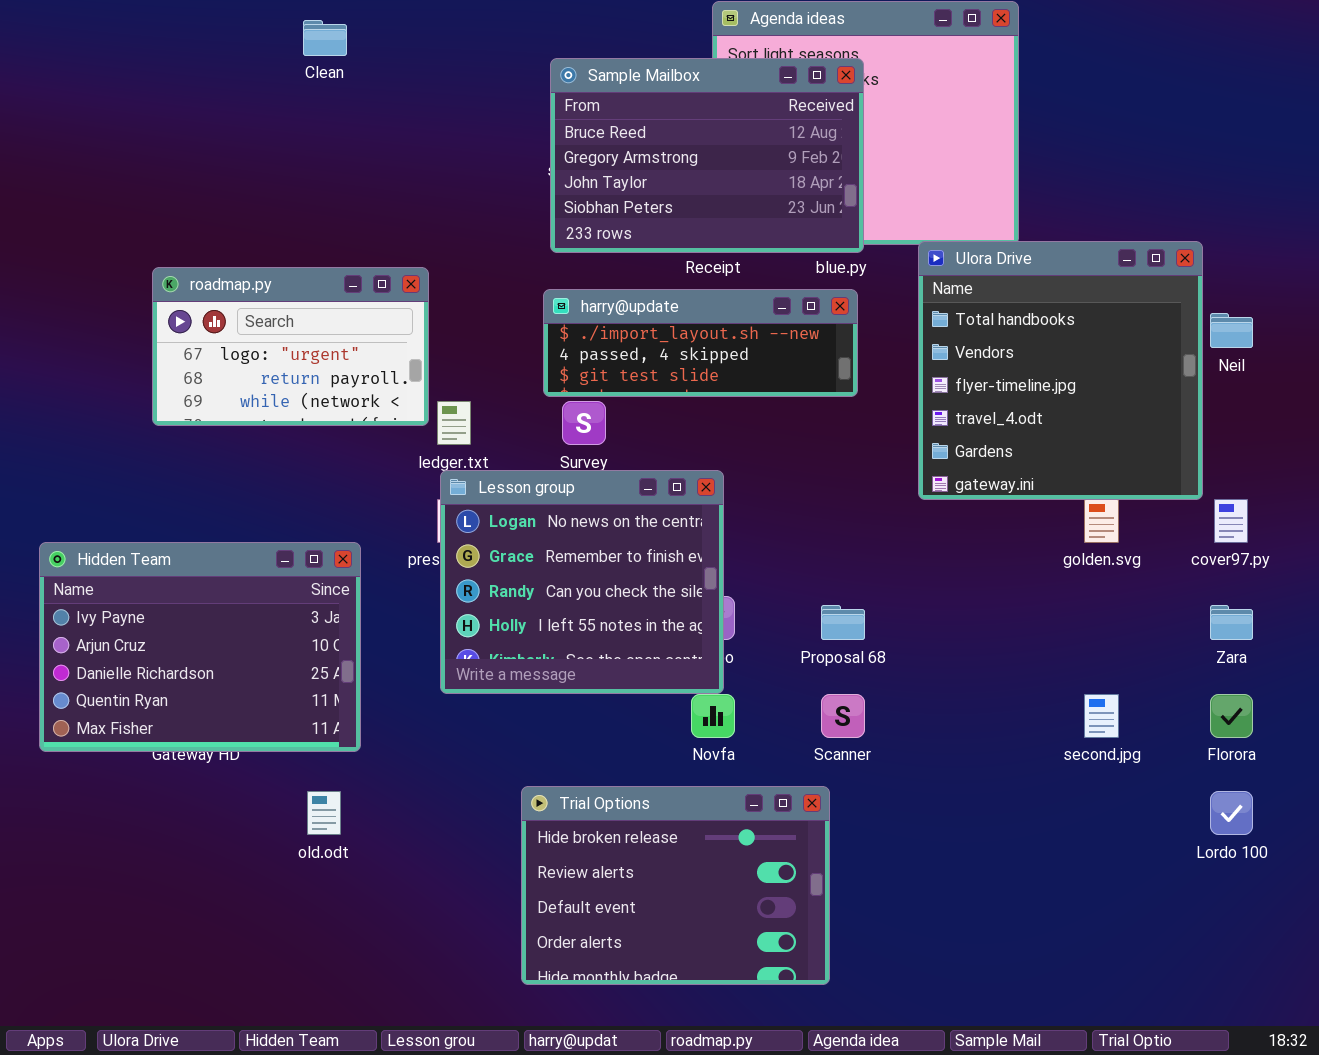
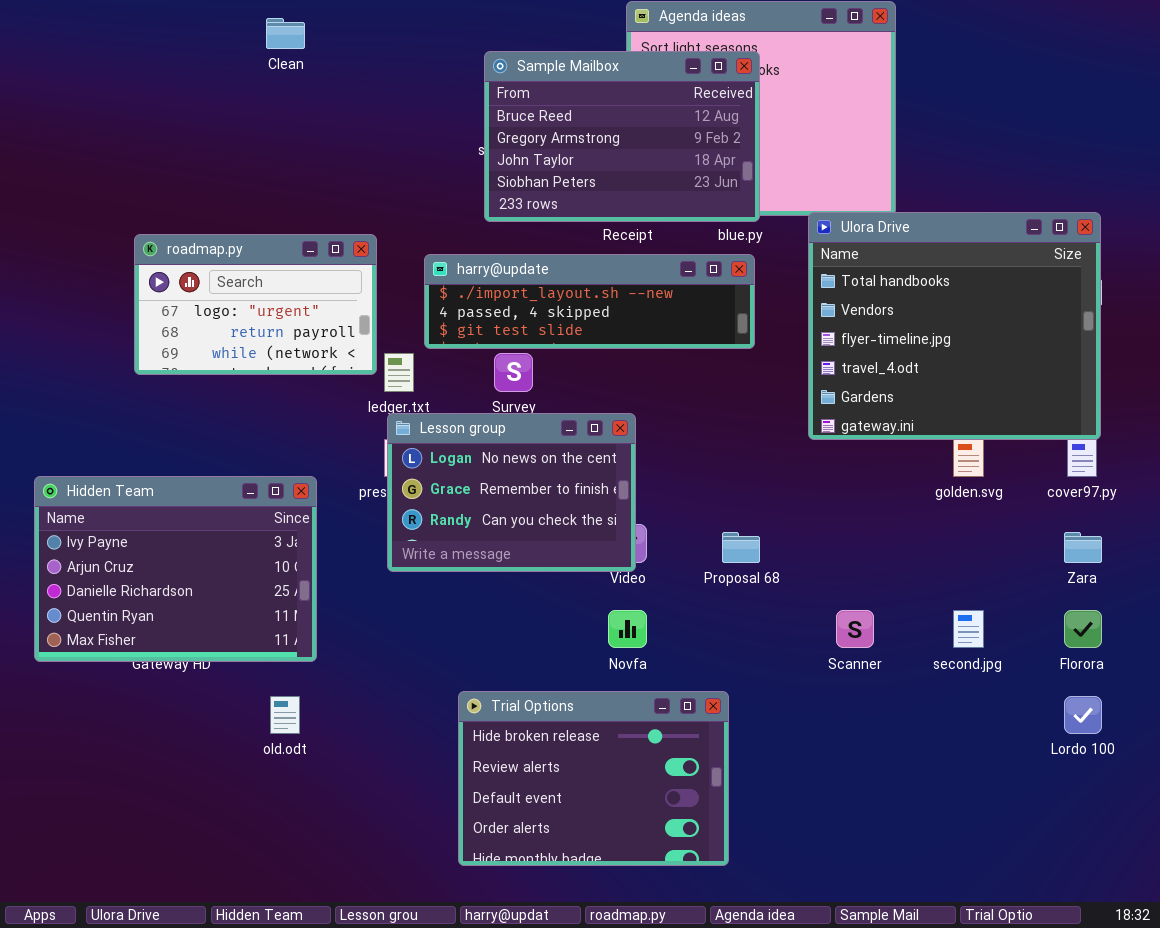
Ulora Drive: [918,241,1203,500] -> [808,212,1101,440], resized
harry@update: [543,289,858,397] -> [424,254,755,349], resized
Lesson group: [440,470,724,694] -> [387,413,636,572], resized
Scanner: [821,694,865,738] -> [836,610,874,648], moved

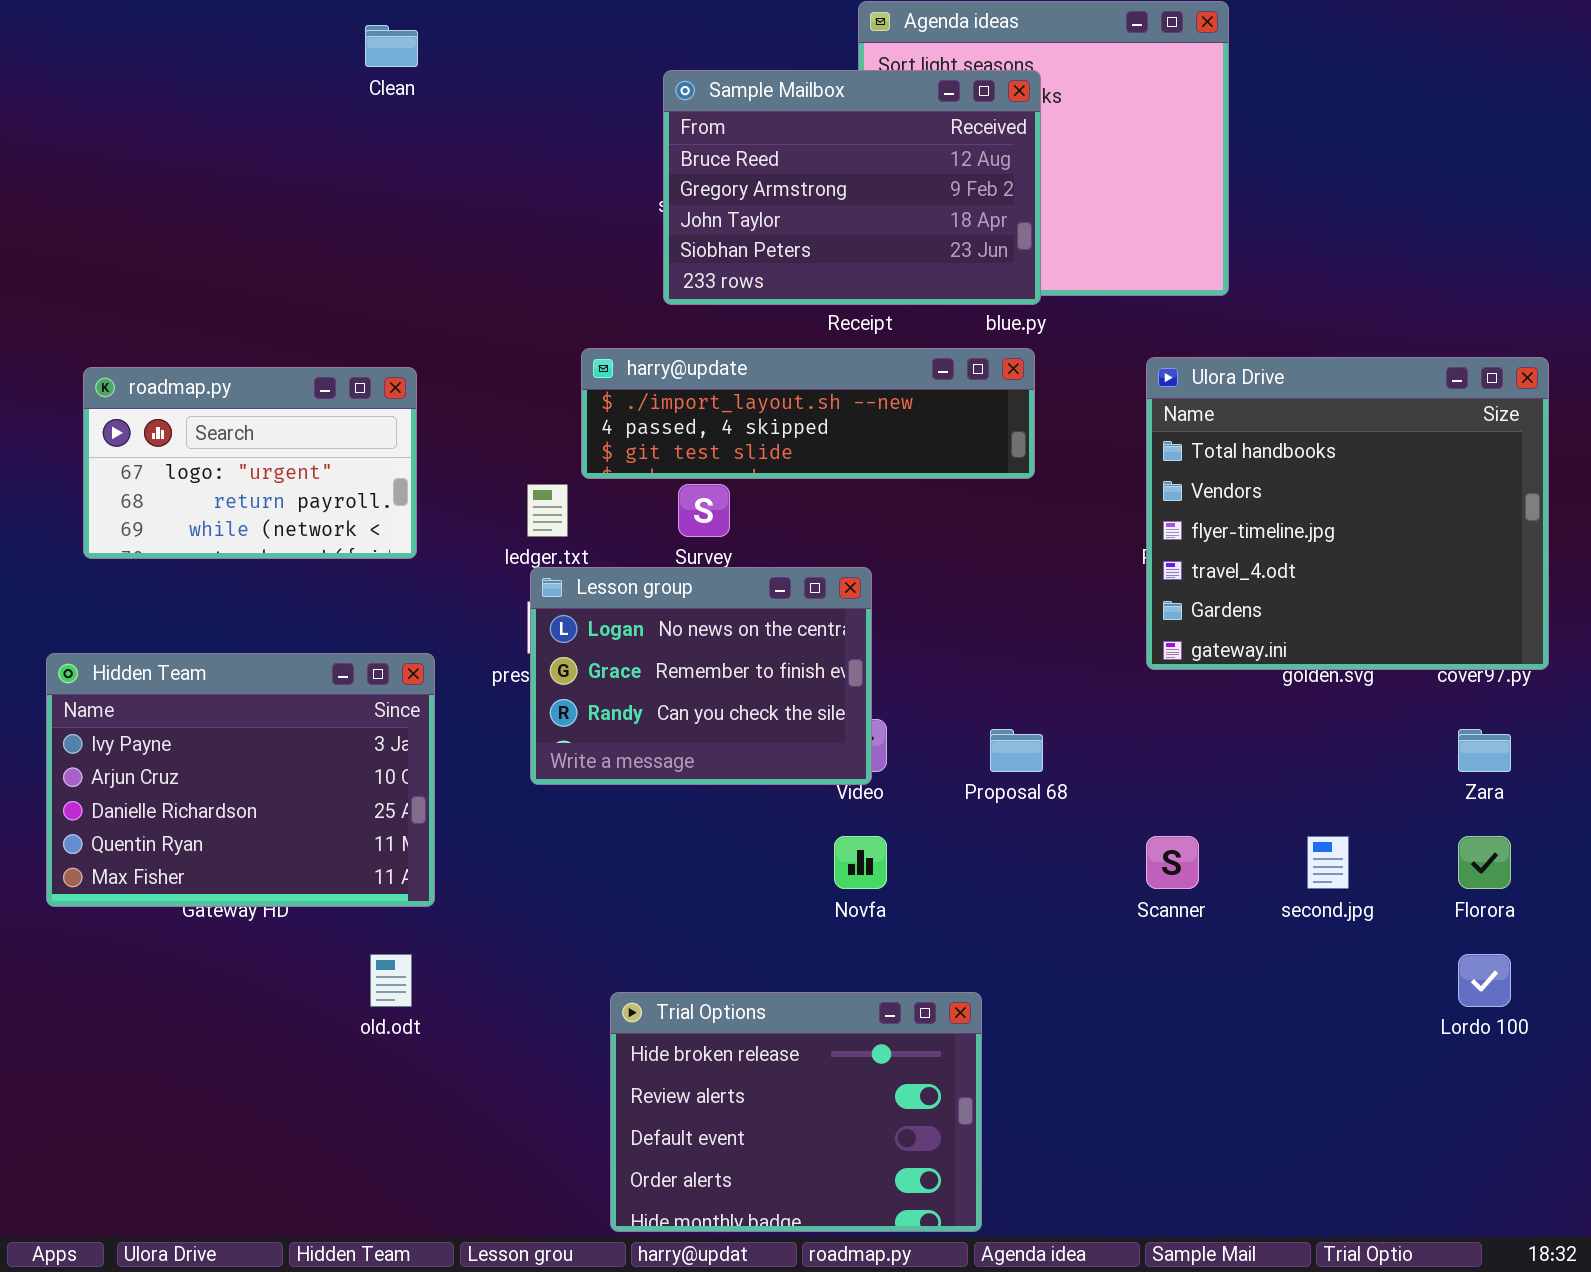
Ulora Drive: [808,212,1101,440] -> [1146,357,1549,670], moved
roadmap.py: [134,234,377,375] -> [83,367,417,559], moved
Trial Options: [458,691,729,866] -> [610,992,982,1232], moved

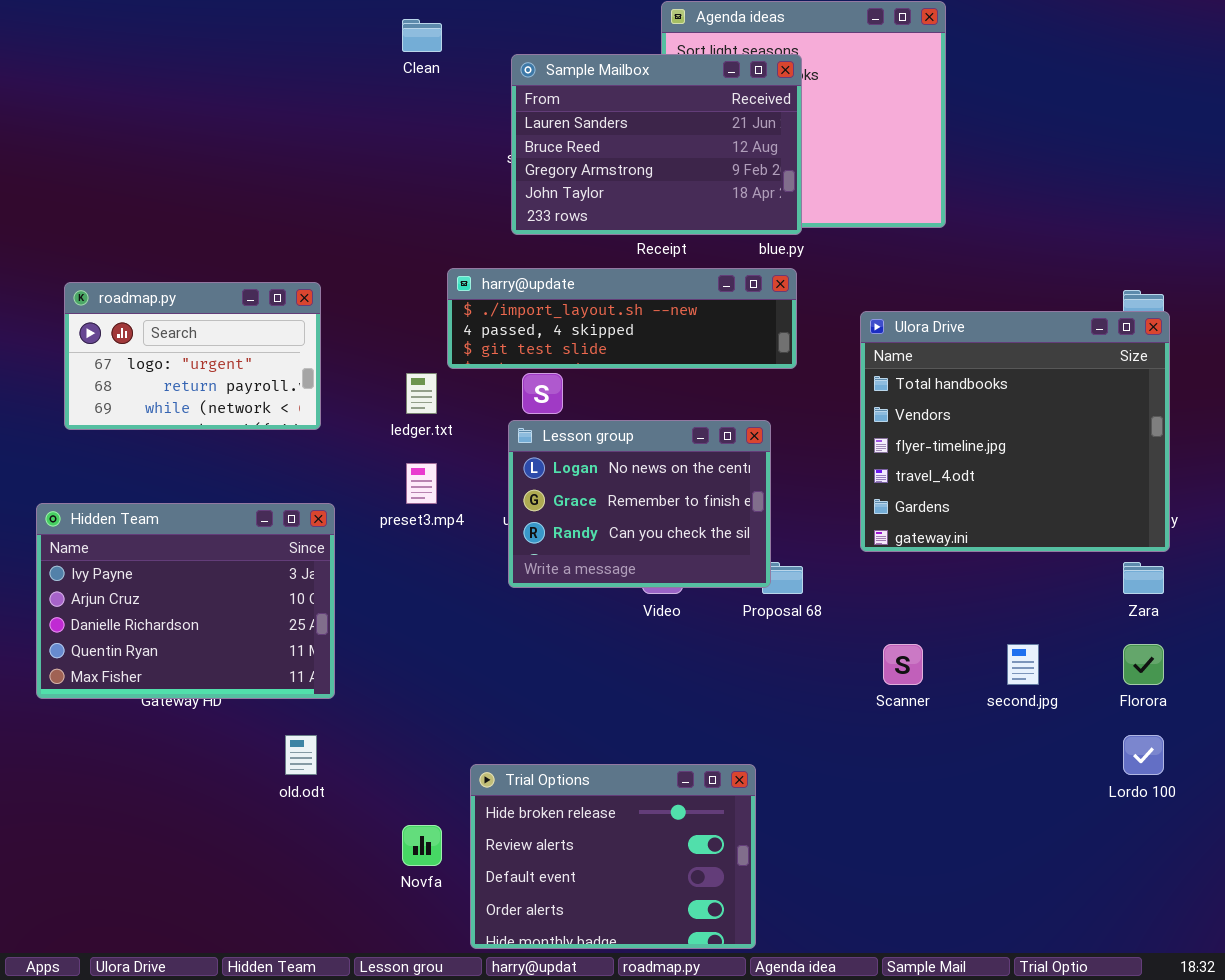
Clean: [365,25,418,67] -> [402,19,442,52], moved
Sample Mailbox: [663,70,1041,305] -> [511,54,802,235], scrolled up 1 row
Ulora Drive: [1146,357,1549,670] -> [860,311,1170,552], moved
Lesson group: [530,567,872,785] -> [508,420,771,588], moved
Novfa: [834,836,887,889] -> [402,825,442,866], moved

